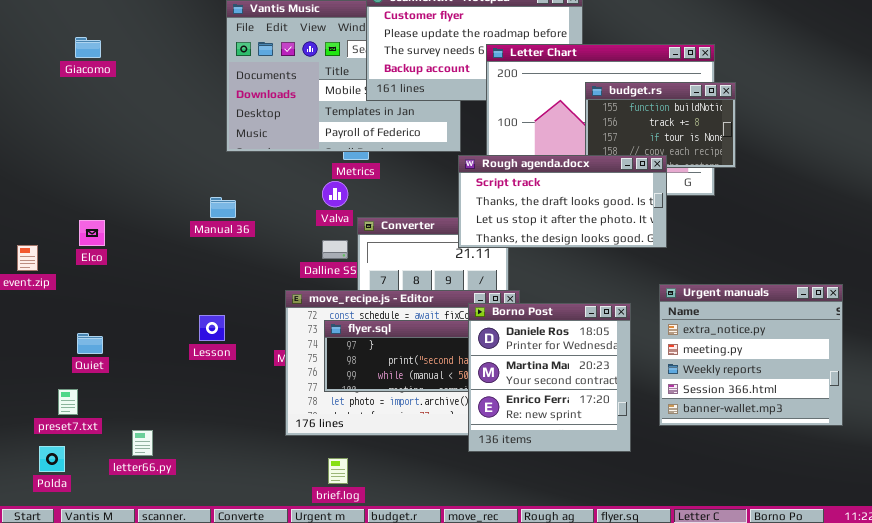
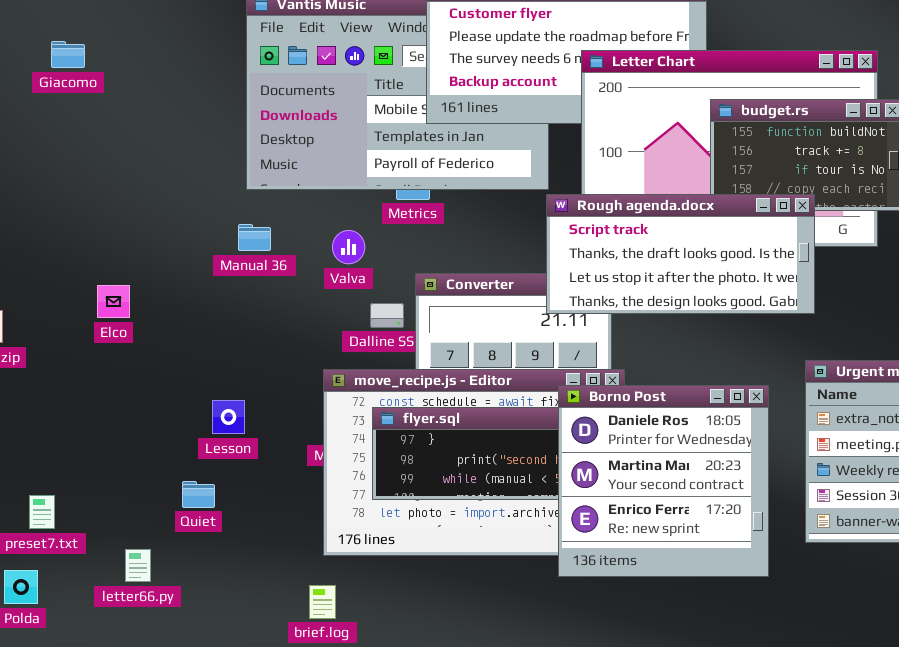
Valva: [322,181,348,207] -> [332,230,365,264], moved
Manual 36: [210,197,236,218] -> [238,224,271,251], moved
Elco: [79,220,105,246] -> [97,285,130,318], moved
Quiet: [77,333,103,354] -> [182,481,215,508], moved
brief.log: [328,458,348,484] -> [309,585,336,619], moved

